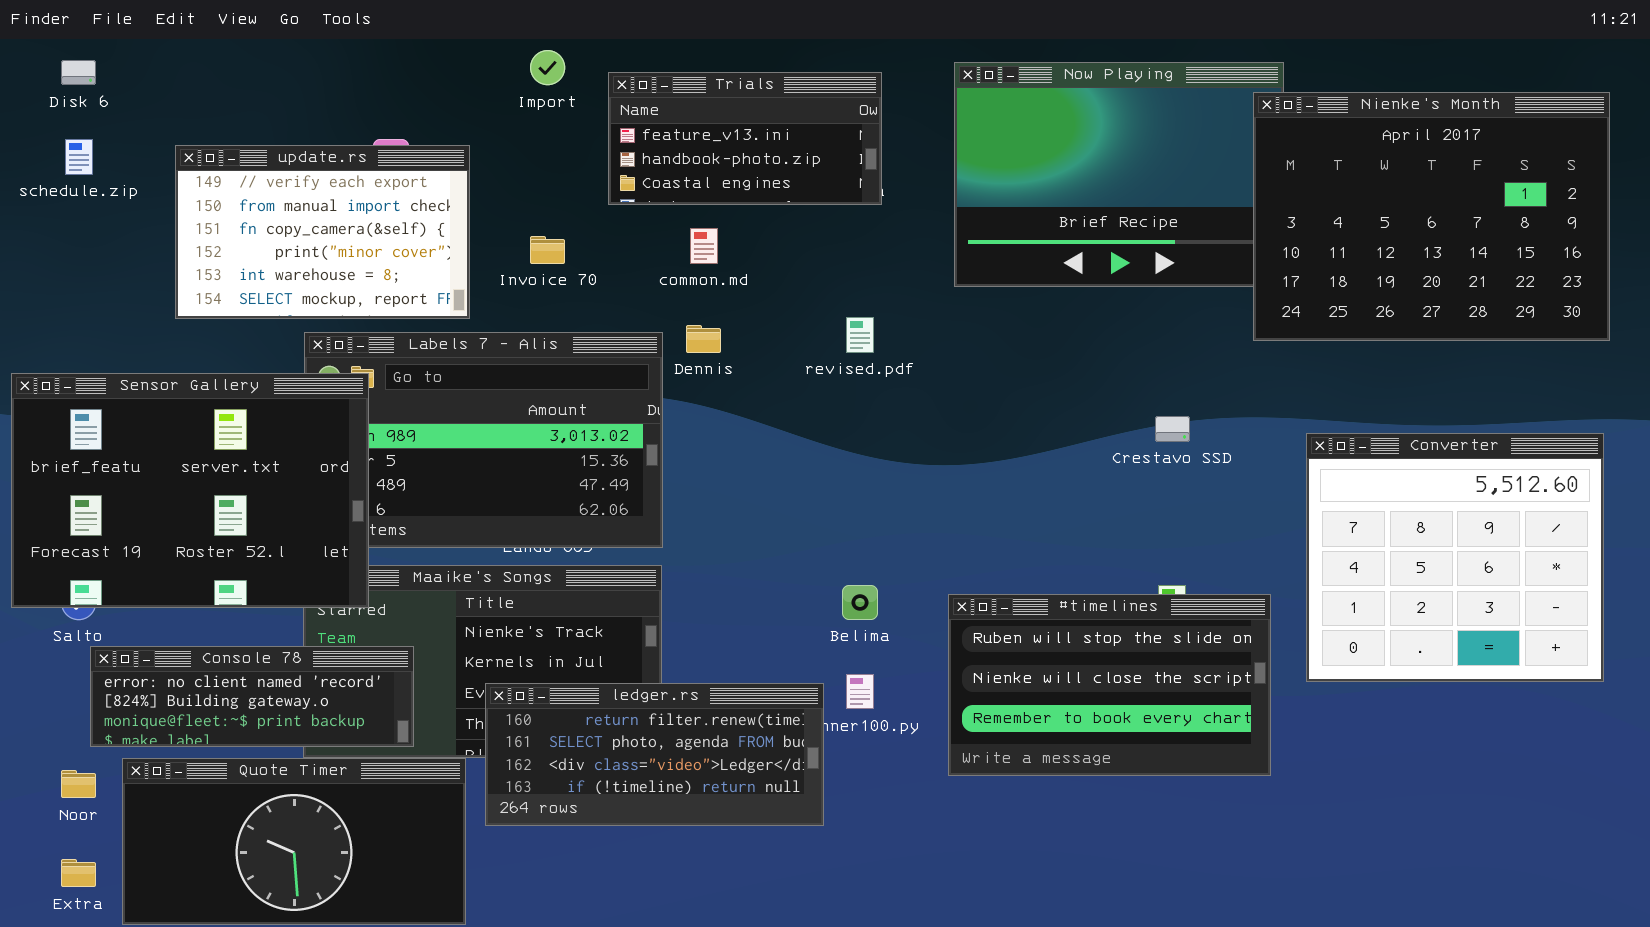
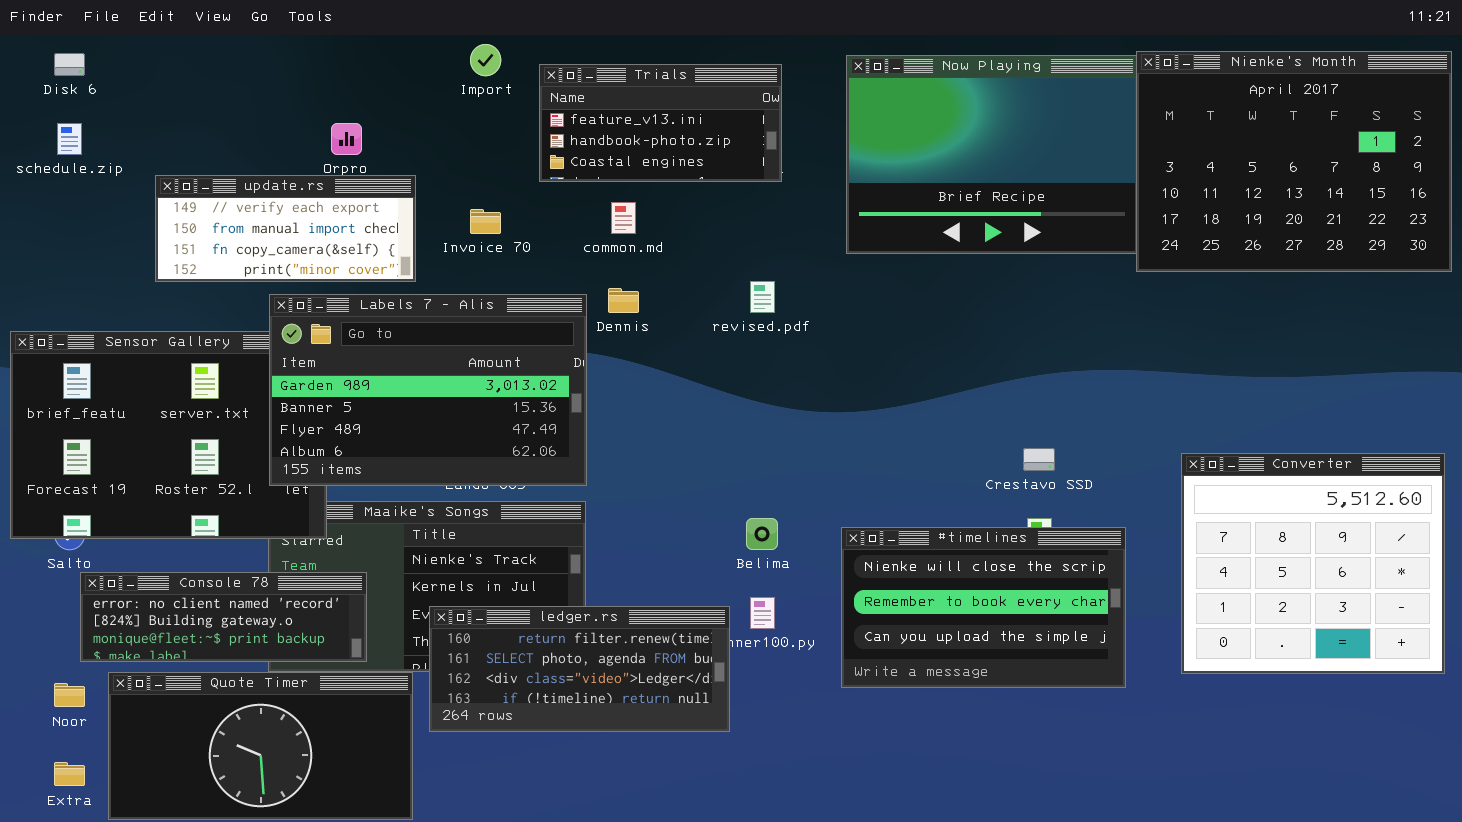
Nienke's Month: [1253,92,1610,341] -> [1136,51,1452,272], moved
update.rs: [175,145,470,319] -> [155,175,416,282], resized
Labels 7 - Alis: [304,332,663,548] -> [269,294,587,486], raised
Crestavo SSD: [1155,416,1190,442] -> [1023,448,1055,471], moved
Converter: [1306,433,1604,682] -> [1181,453,1445,674], moved
#timelines: [948,594,1271,776] -> [841,527,1126,688], scrolled down 1 row

